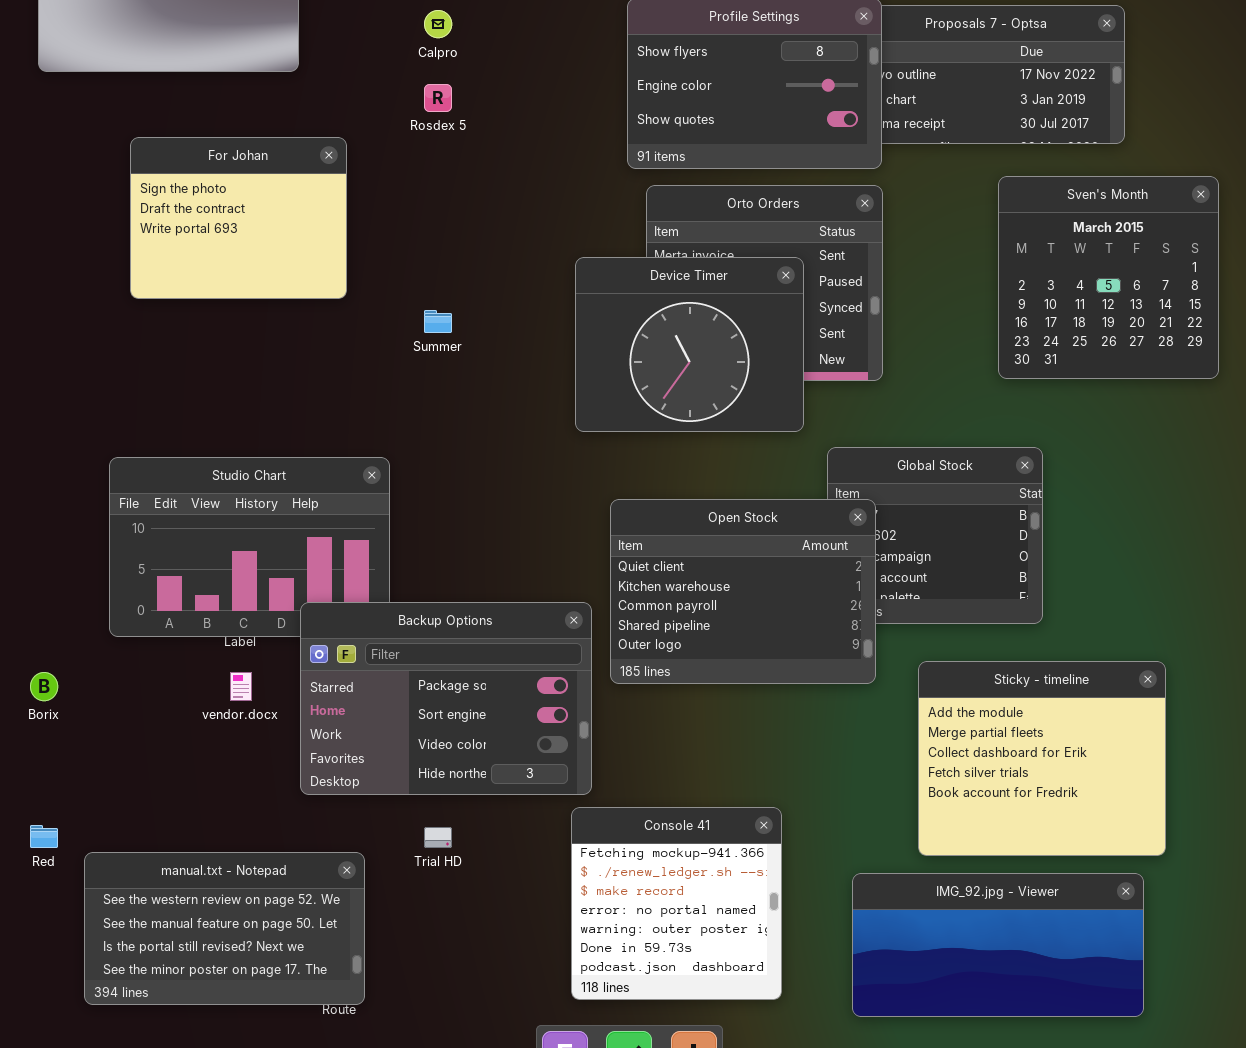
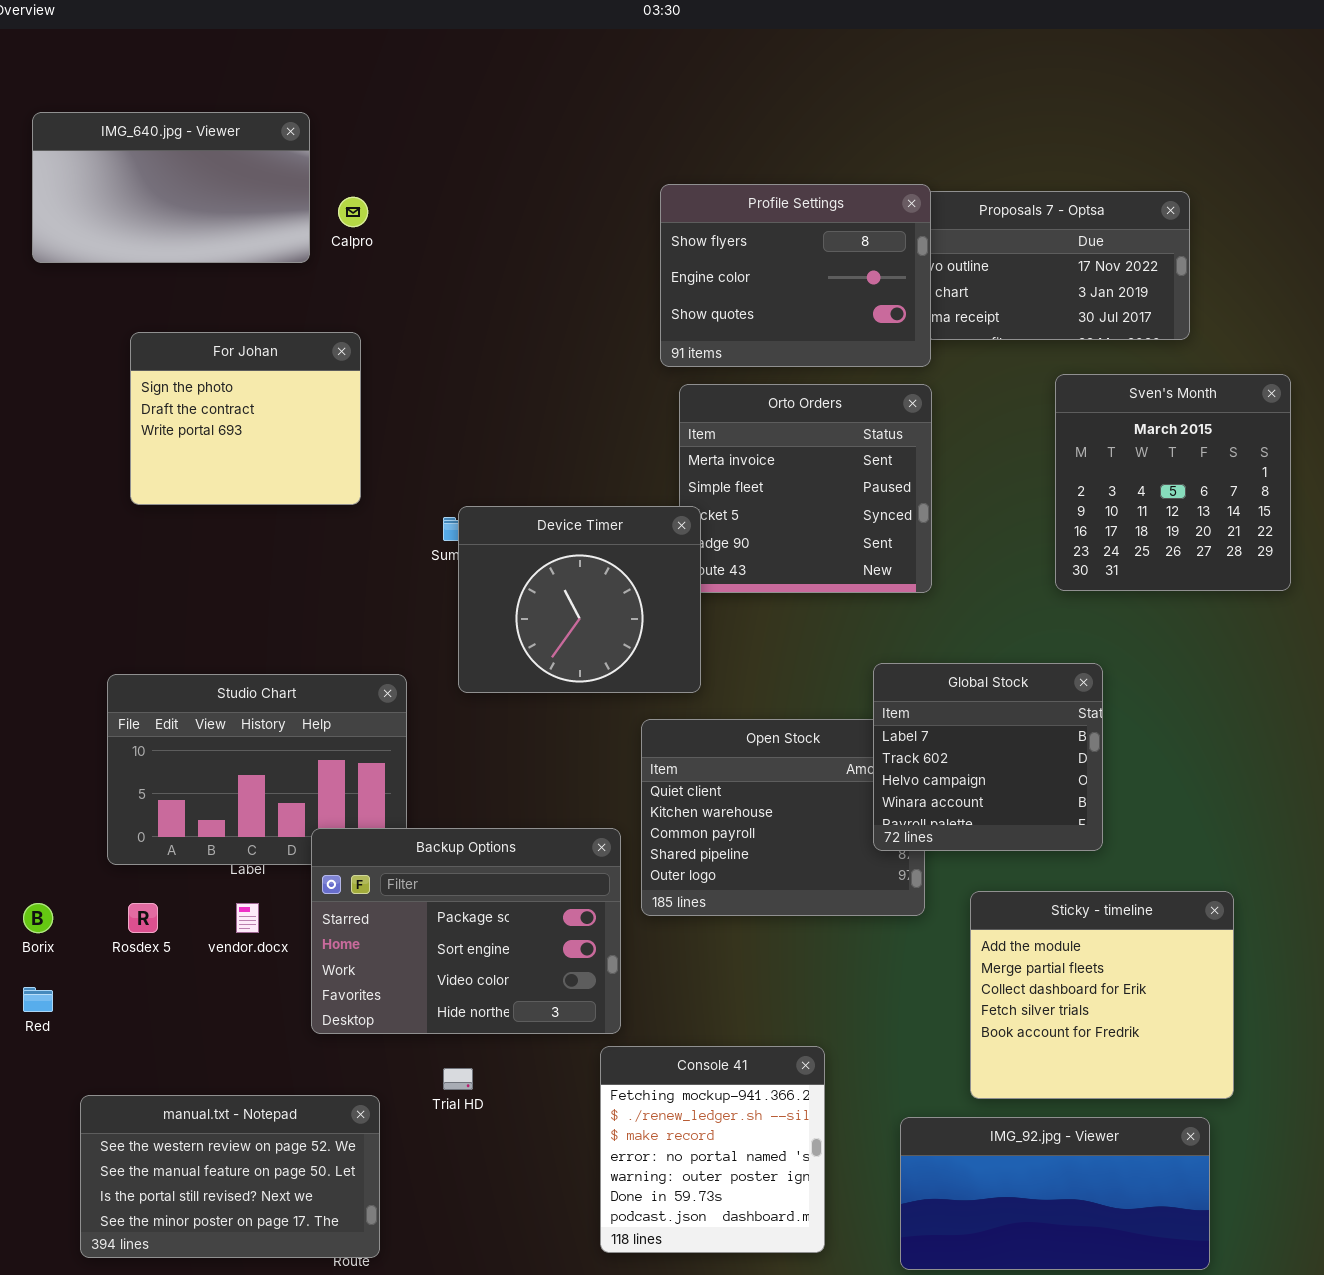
Calpro: [424,10,452,38] -> [338,197,368,227], moved
Rosdex 5: [424,84,452,112] -> [128,903,158,933], moved
Device Timer: [575,257,804,432] -> [458,506,701,693], moved
Global Stock: [827,447,1043,624] -> [873,663,1103,851], raised
Red: [30,825,58,848] -> [23,987,53,1012], moved

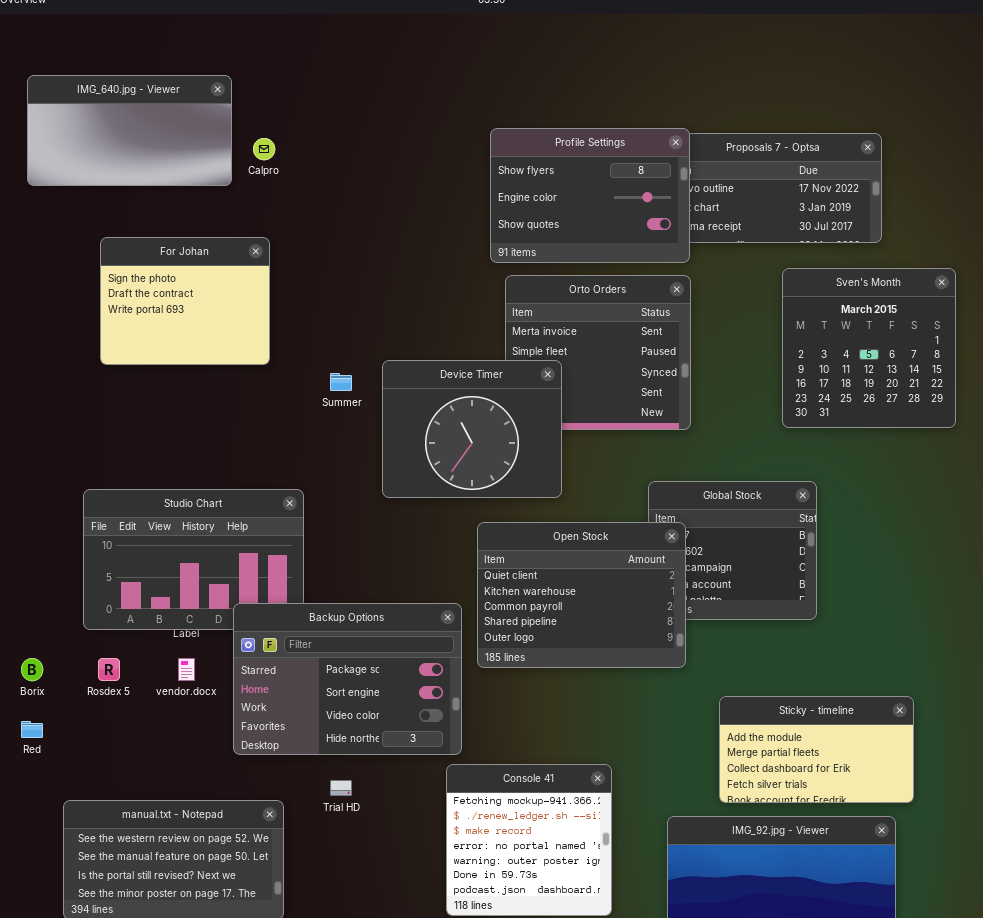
Device Timer: [458,506,701,693] -> [382,360,562,498], moved
Open Stock: [641,719,925,916] -> [477,522,686,668], raised
Sticky - timeline: [970,891,1234,1099] -> [719,696,914,803], resized

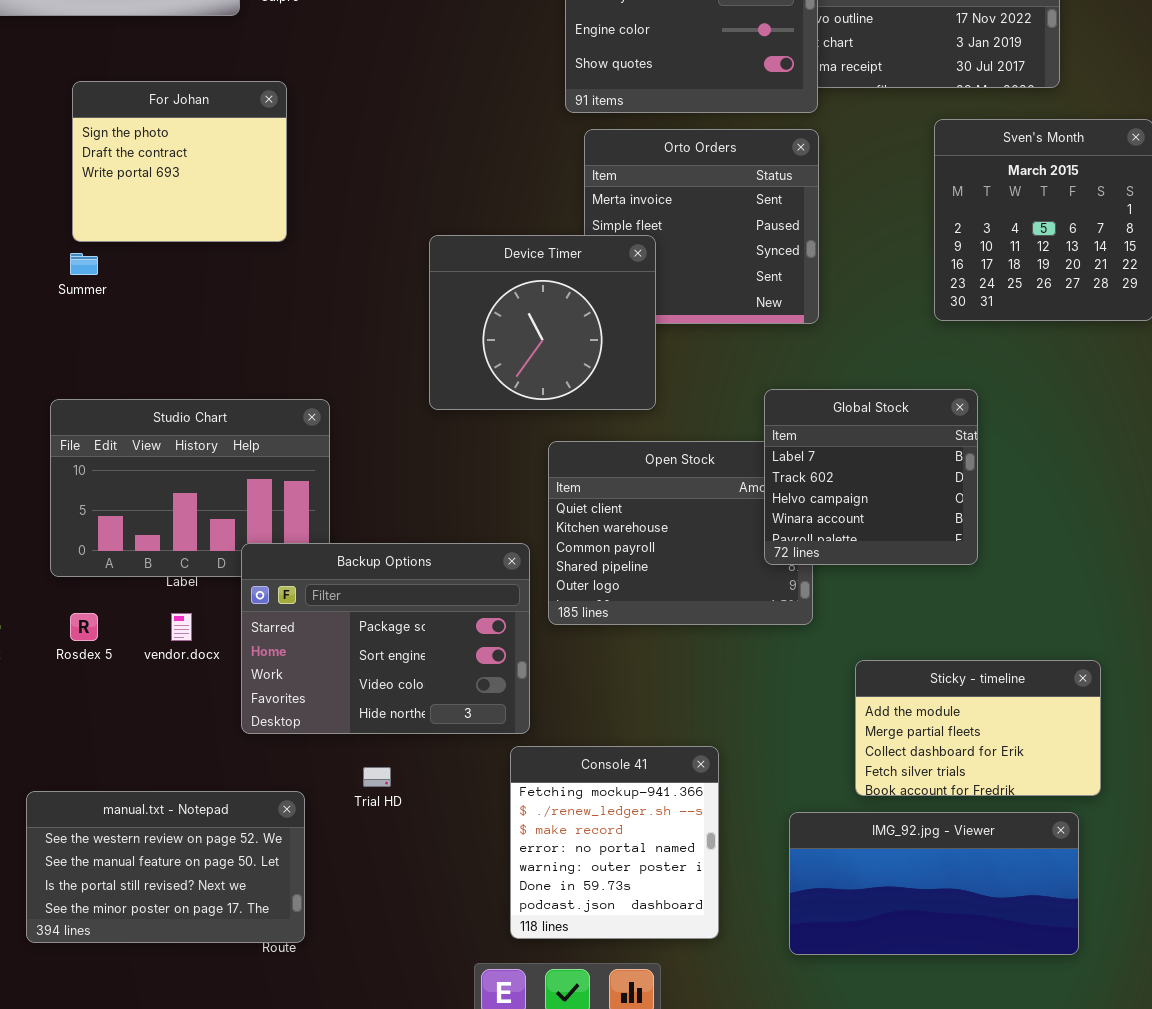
Summer: [330,373,352,391] -> [70,253,98,275], moved
Global Stock: [648,481,817,620] -> [764,389,978,565], raised

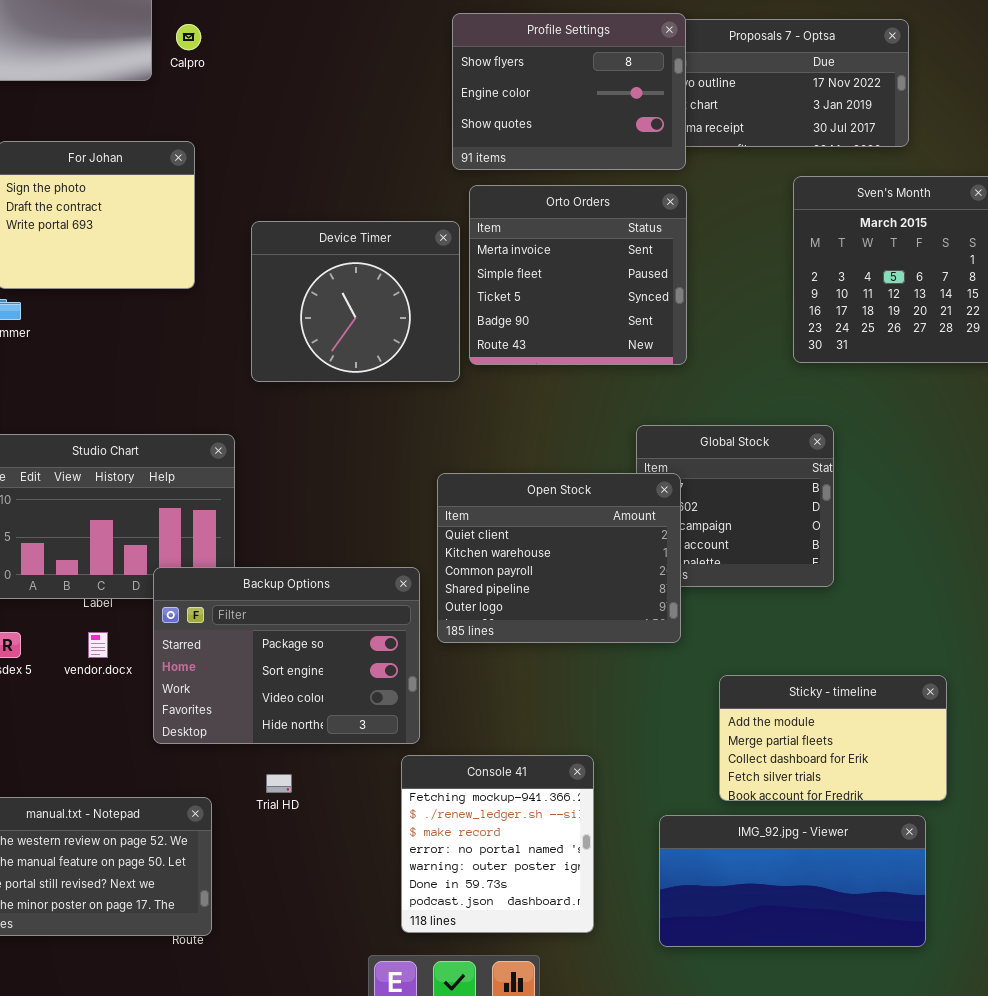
Device Timer: [429,235,656,410] -> [251,221,460,382], moved
Open Stock: [548,441,813,625] -> [437,473,681,643], raised

